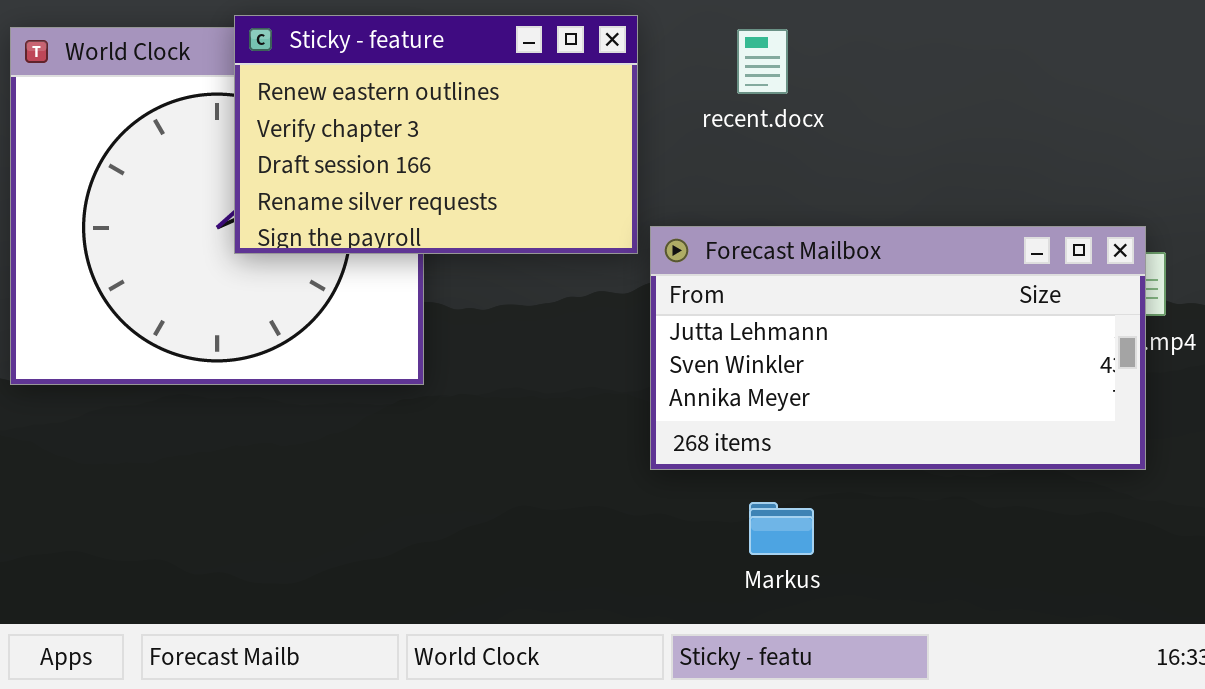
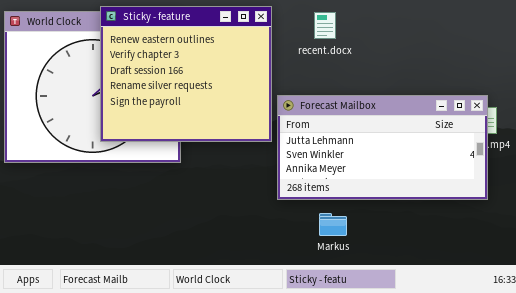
Sticky - feature: [234,15,638,254] -> [100,6,272,142], resized

